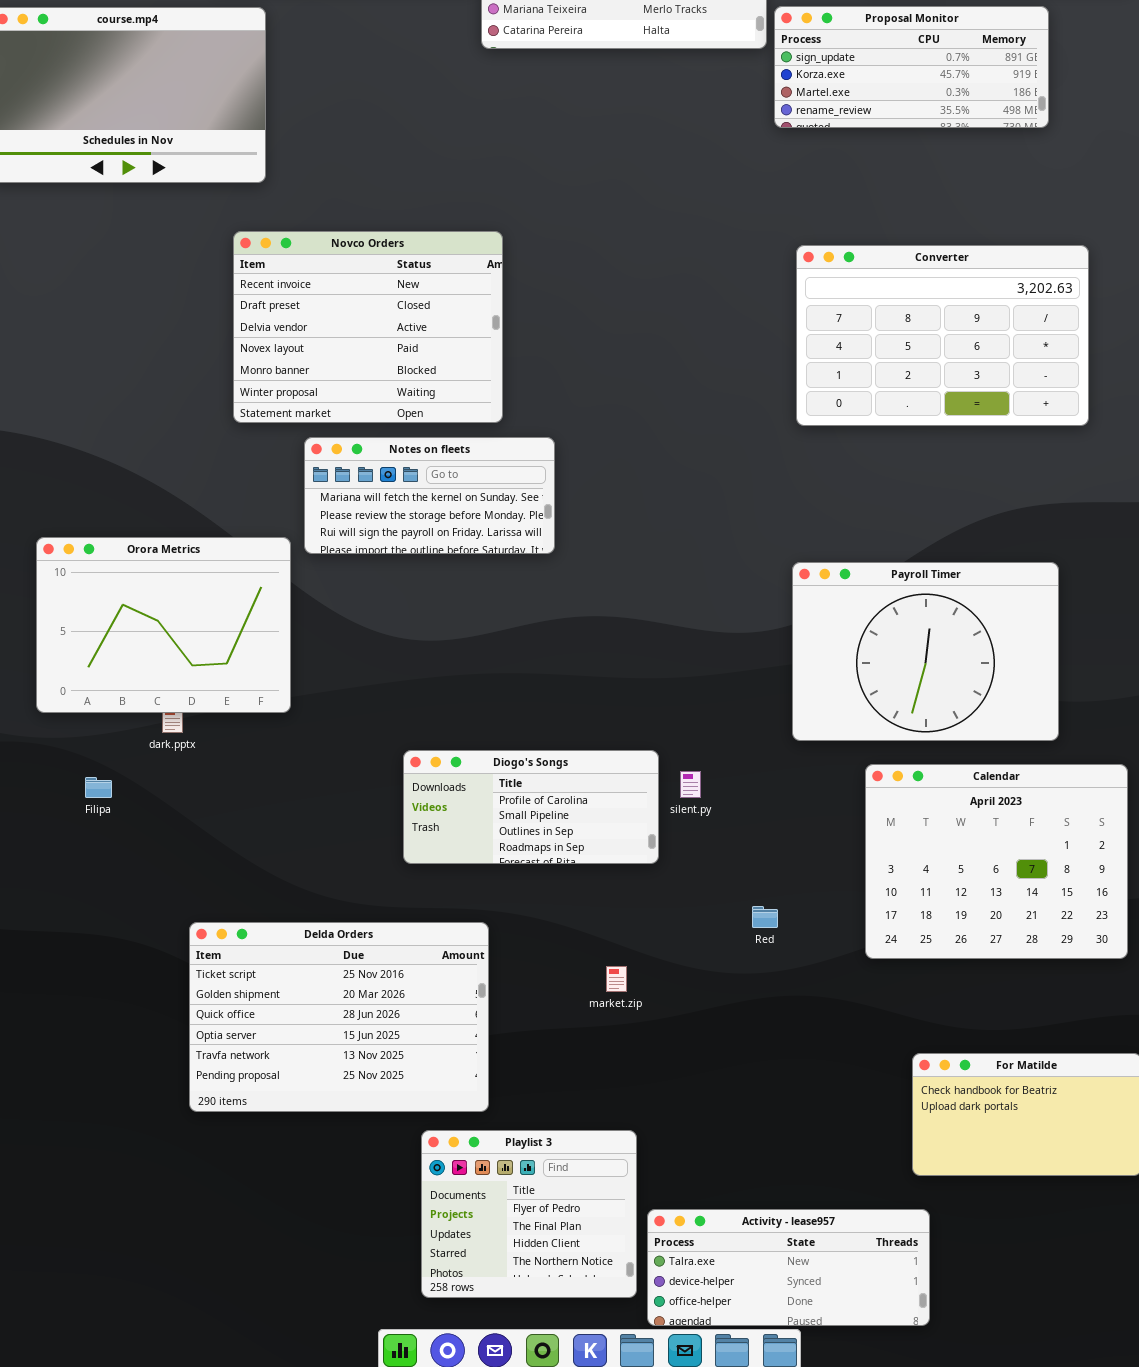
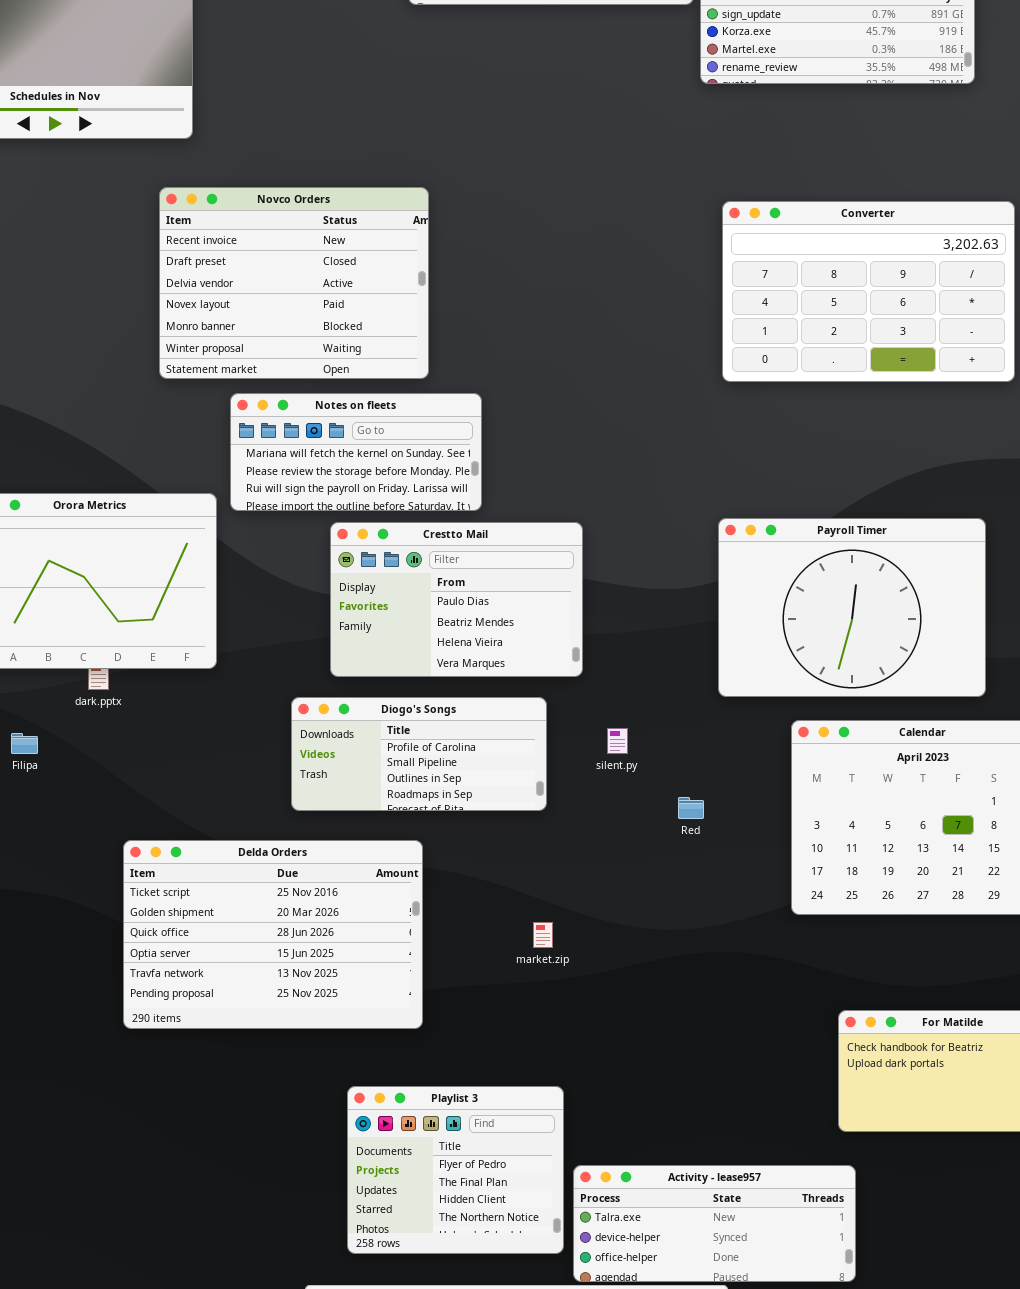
Crestto Mail: none -> [330,522,583,677], opened
Diogo's Songs: [403,750,659,864] -> [291,697,547,811], moved
Red: [752,906,778,928] -> [678,797,704,819], moved
Delda Orders: [189,922,489,1112] -> [123,840,423,1029], moved

